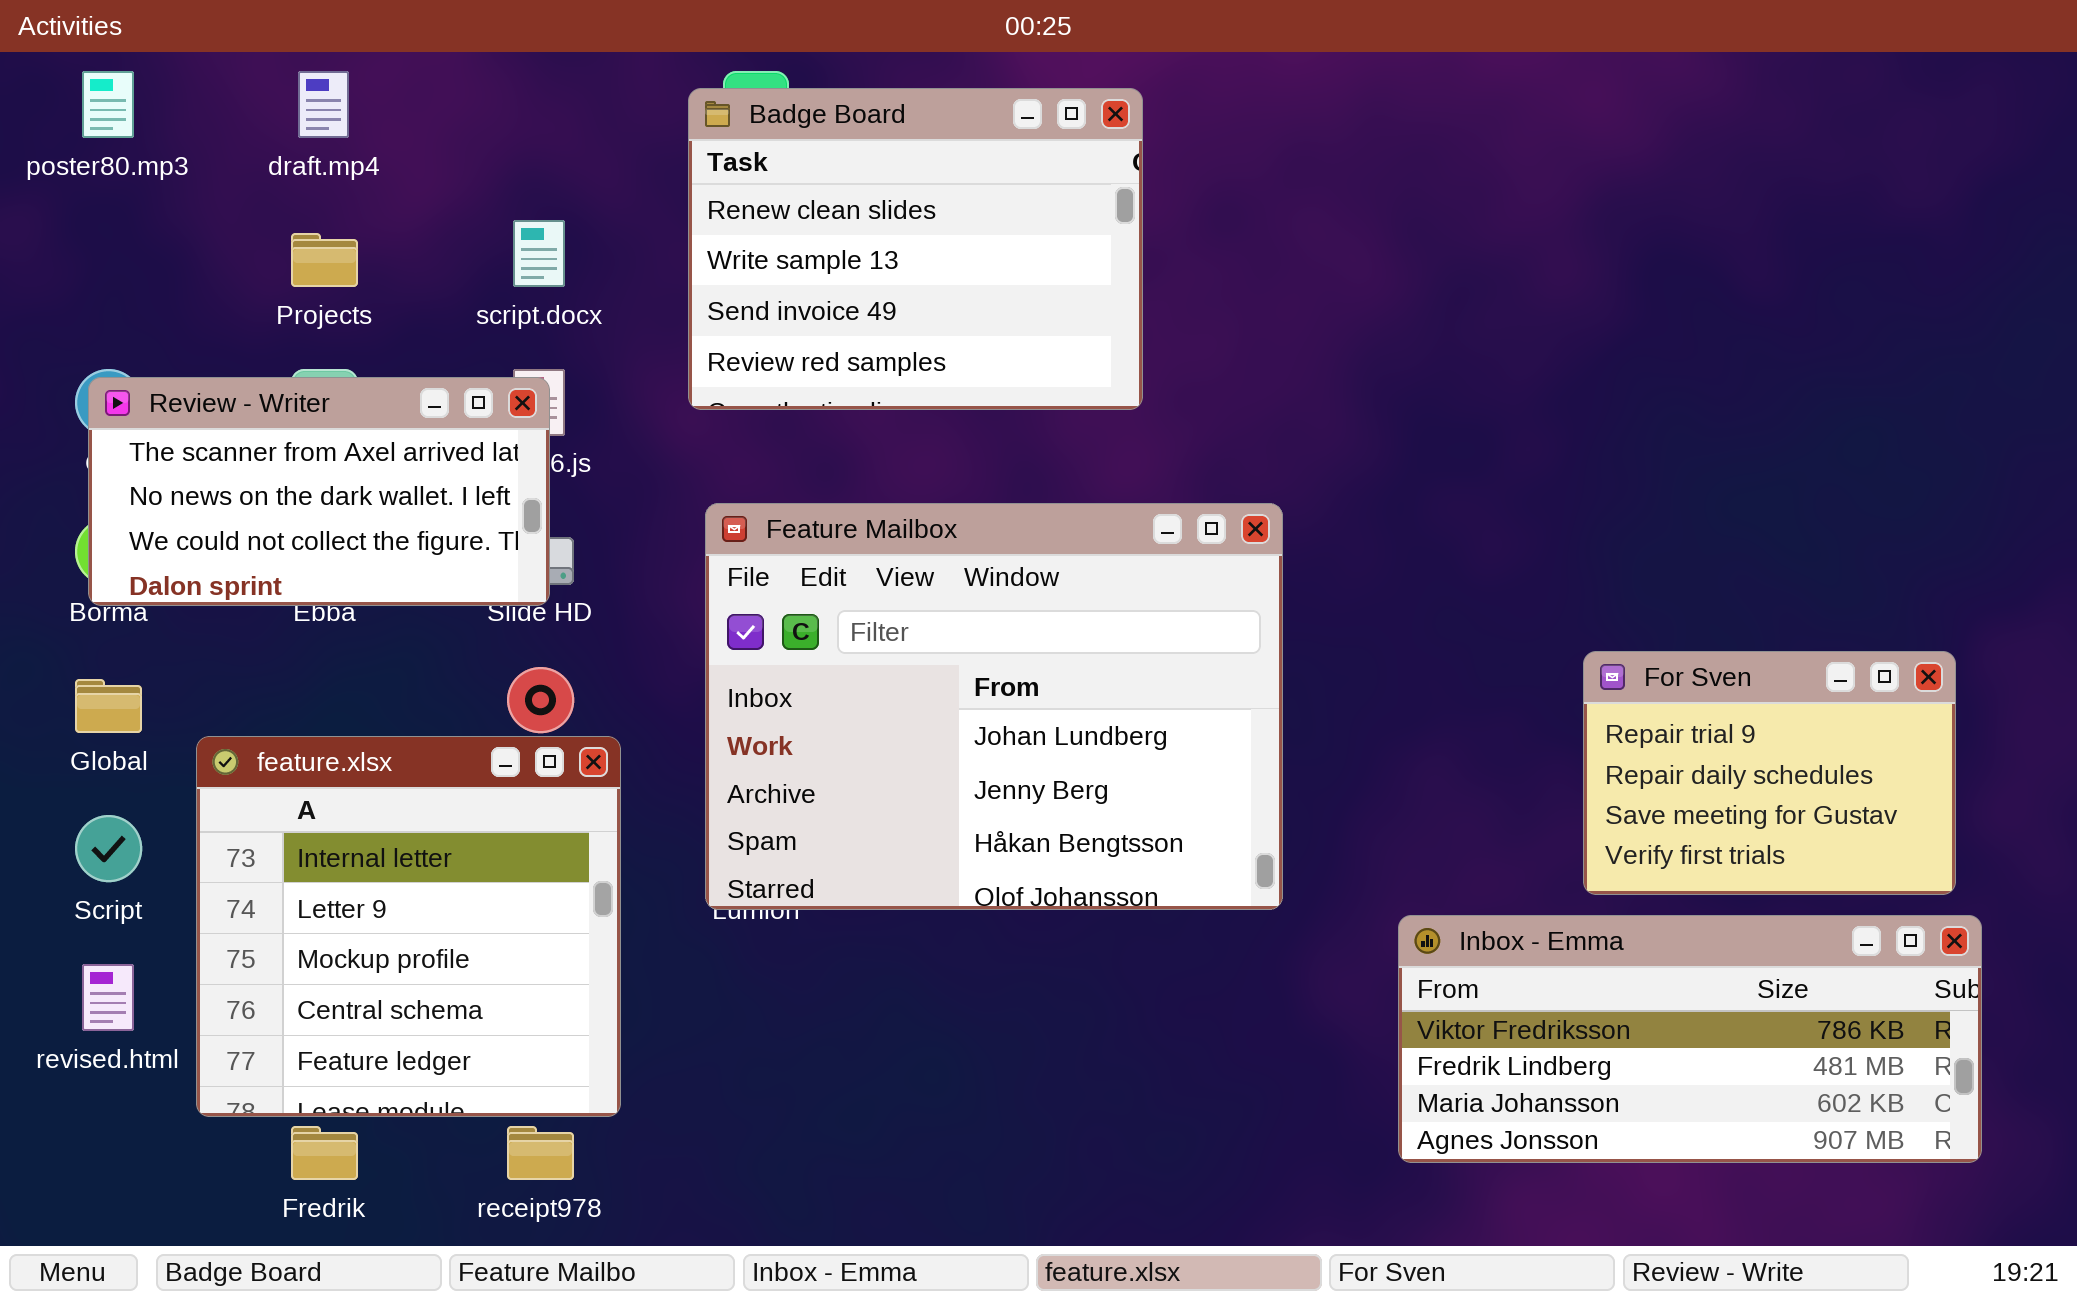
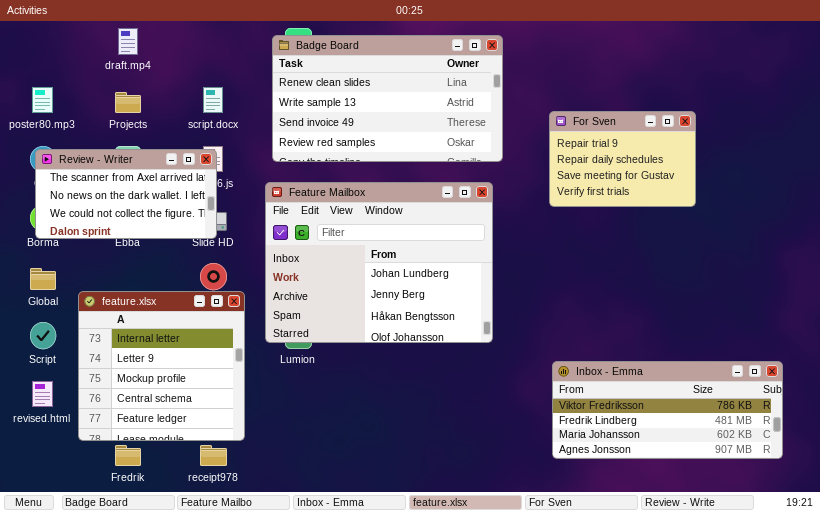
poster80.mp3: [82,71,134,138] -> [32,87,53,113], moved
Badge Board: [688,88,1143,410] -> [272,35,503,162], resized
Feature Mailbox: [705,503,1283,910] -> [265,182,493,343], moved
For Sven: [1583,651,1956,895] -> [549,111,696,207], moved

